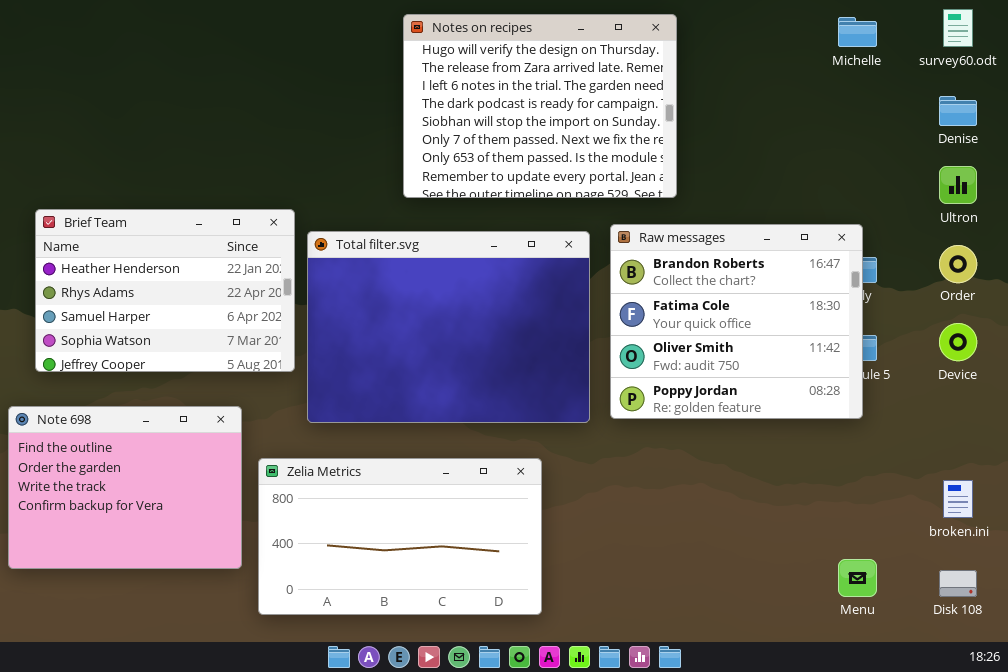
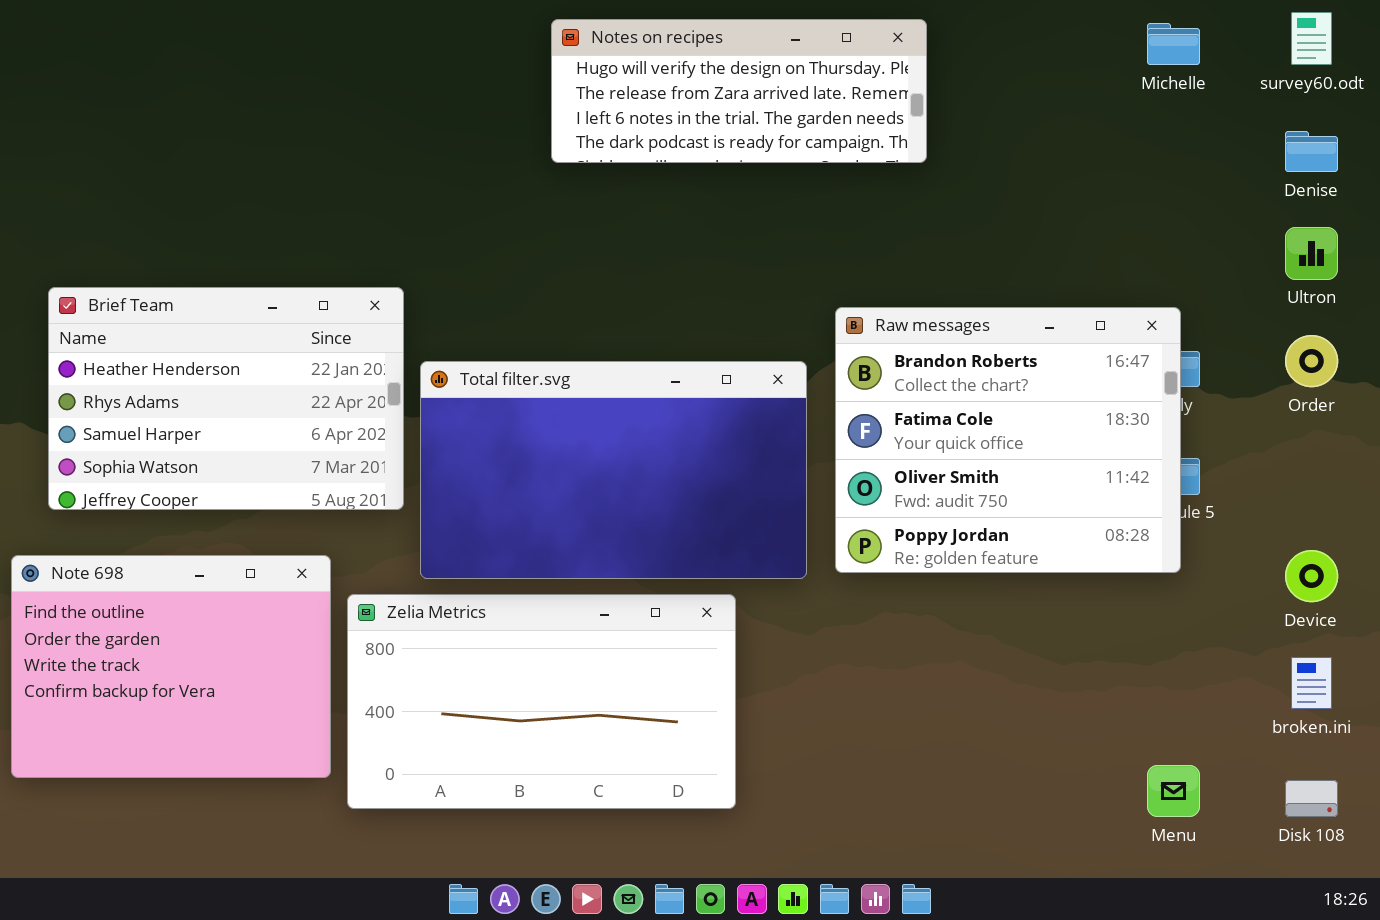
Notes on recipes: [403,14,677,198] -> [551,19,927,163], resized
Total filter.svg: [307,231,590,423] -> [420,361,807,579], resized
Device: [939,323,977,361] -> [1285,550,1338,602], moved
Zelia Metrics: [258,458,542,615] -> [347,594,736,809], moved

